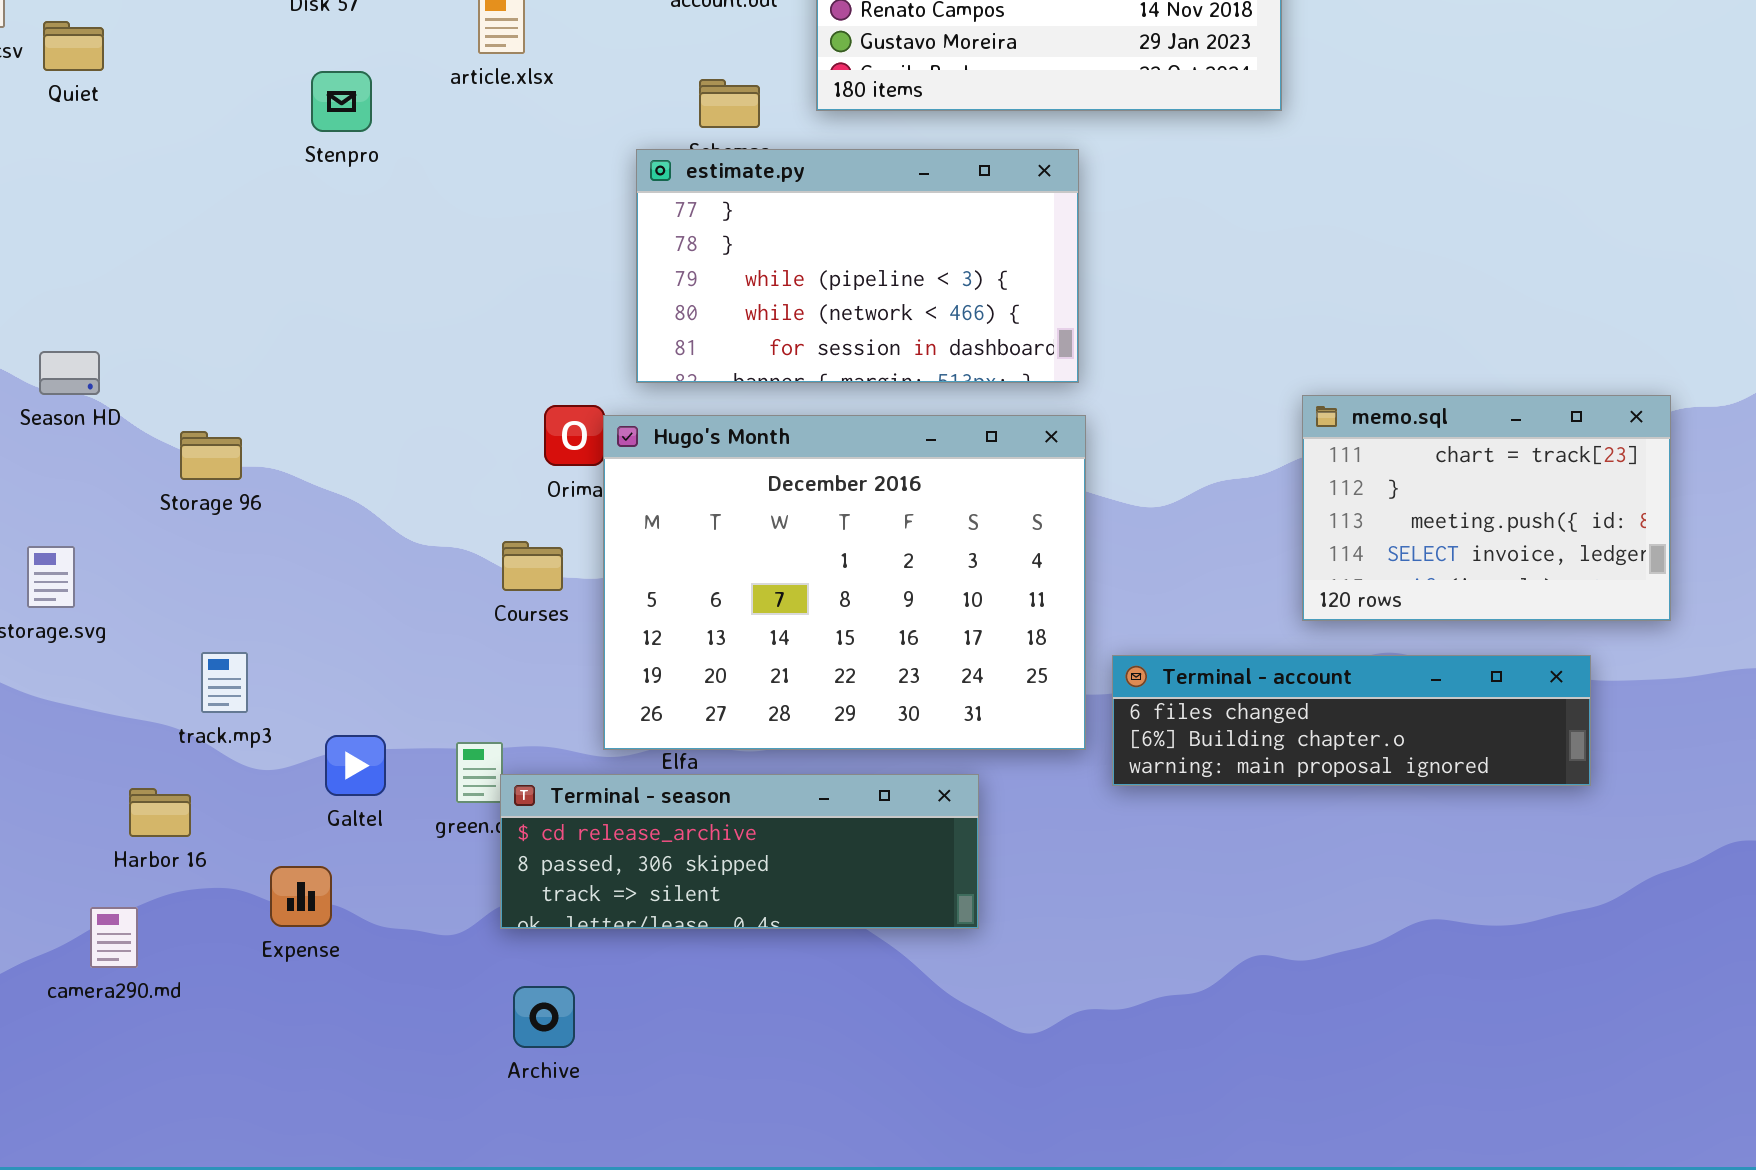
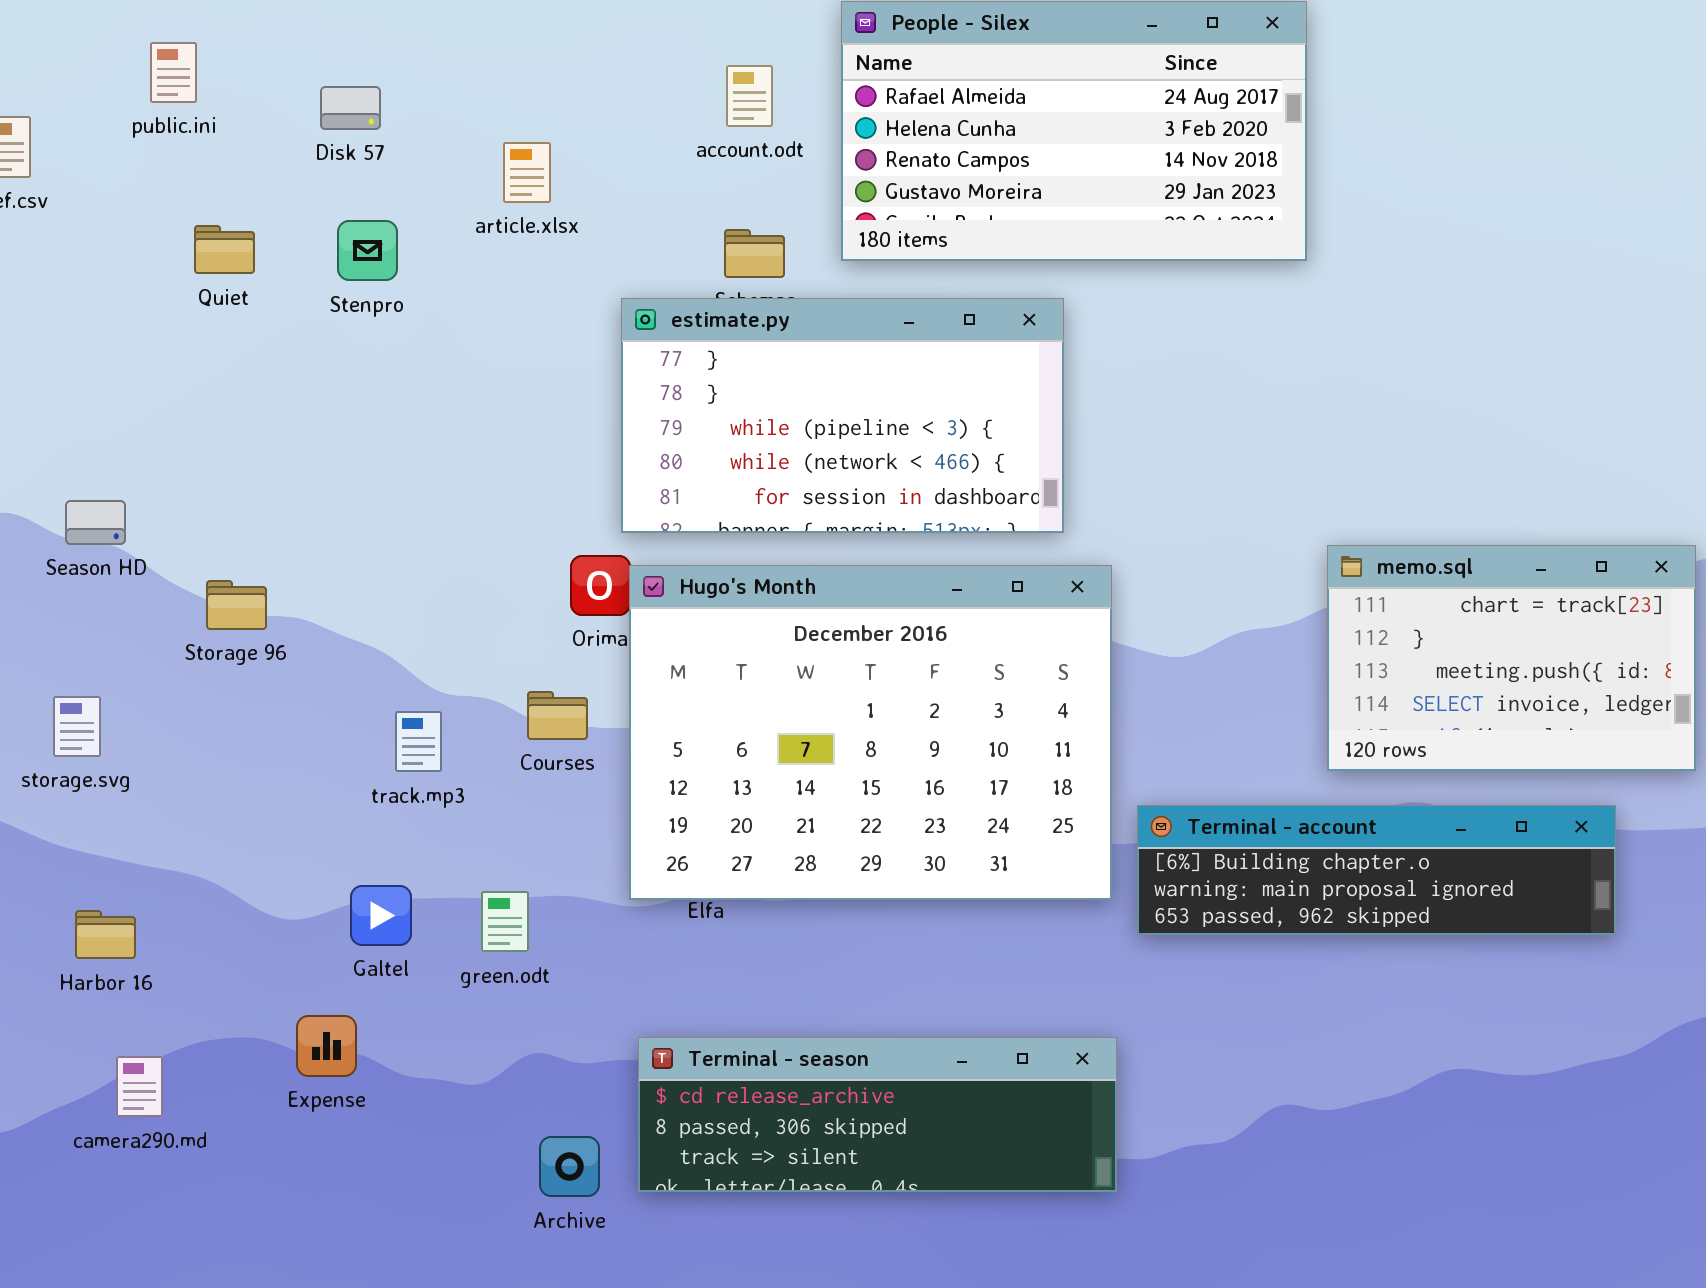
Quiet: [43,21,104,71] -> [194,225,255,274], moved
estimate.py: [636,149,1079,383] -> [621,298,1064,533], moved
track.mp3: [201,652,248,713] -> [395,711,442,772], moved
Terminal - account: [1112,655,1591,786] -> [1137,805,1616,935], scrolled down 1 row
Terminal - season: [500,774,979,929] -> [638,1037,1117,1192], moved
Harbor 16: [129,788,191,837] -> [75,910,136,959], moved

